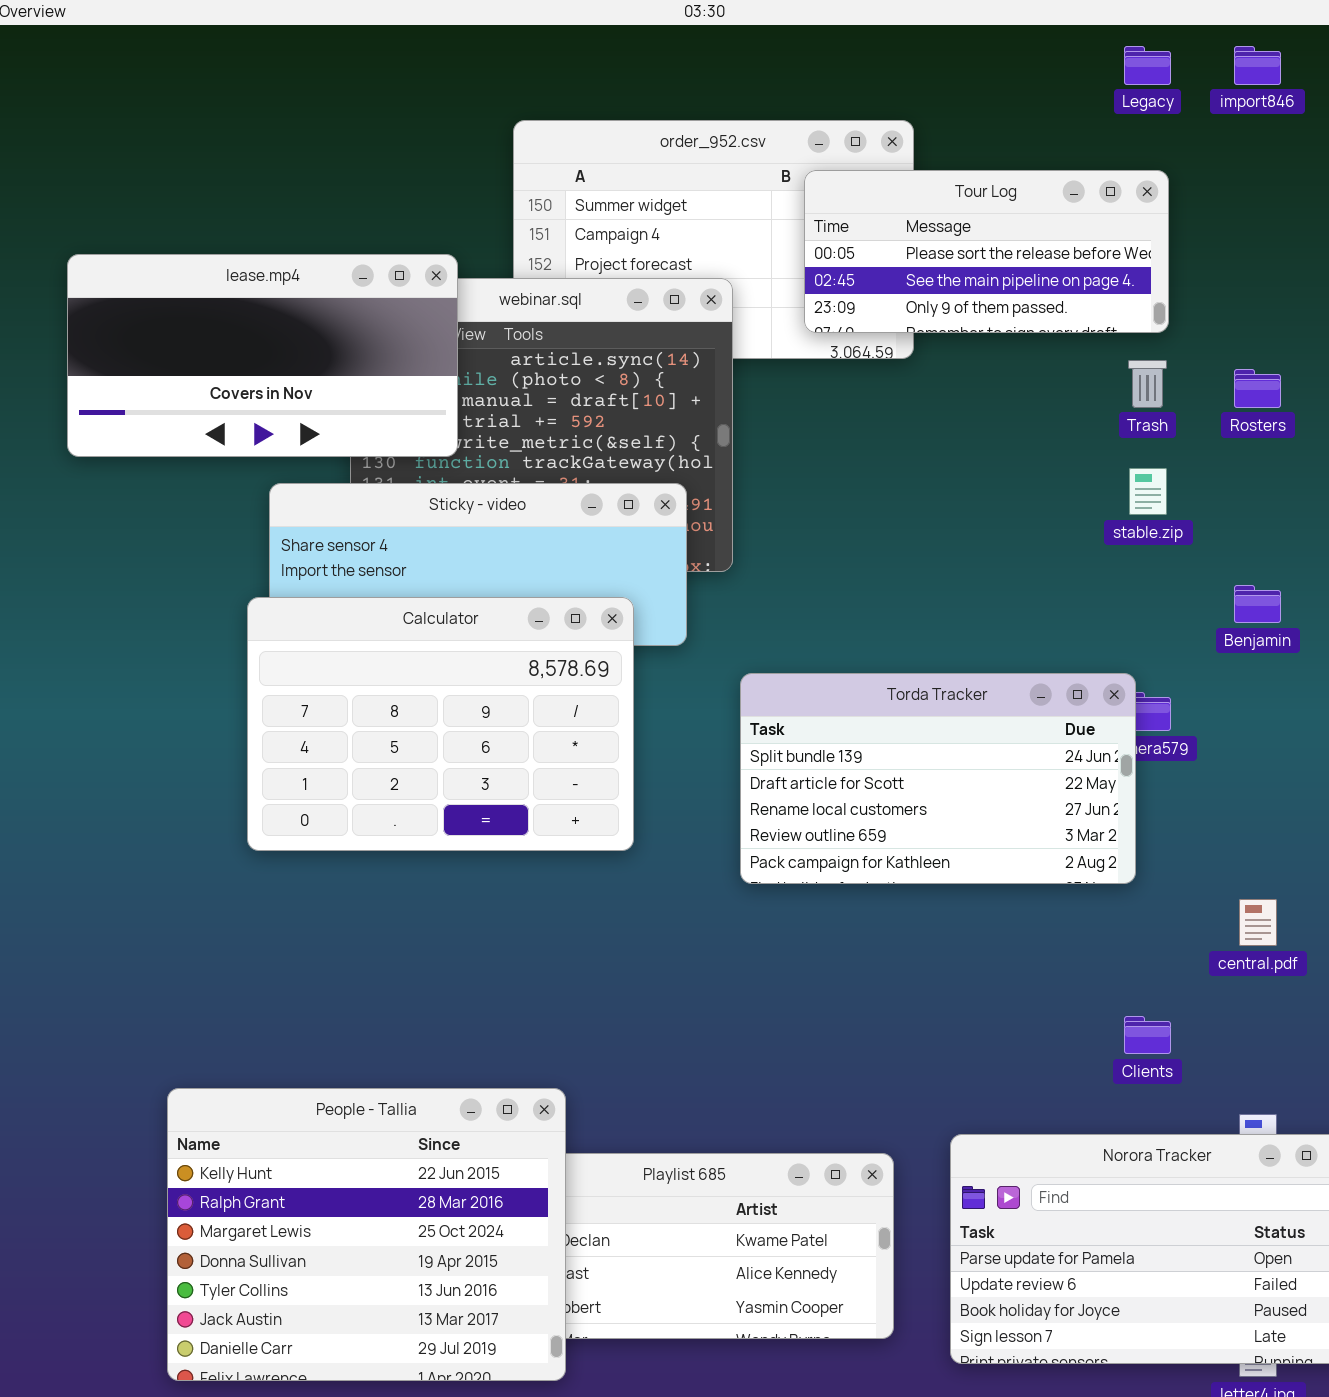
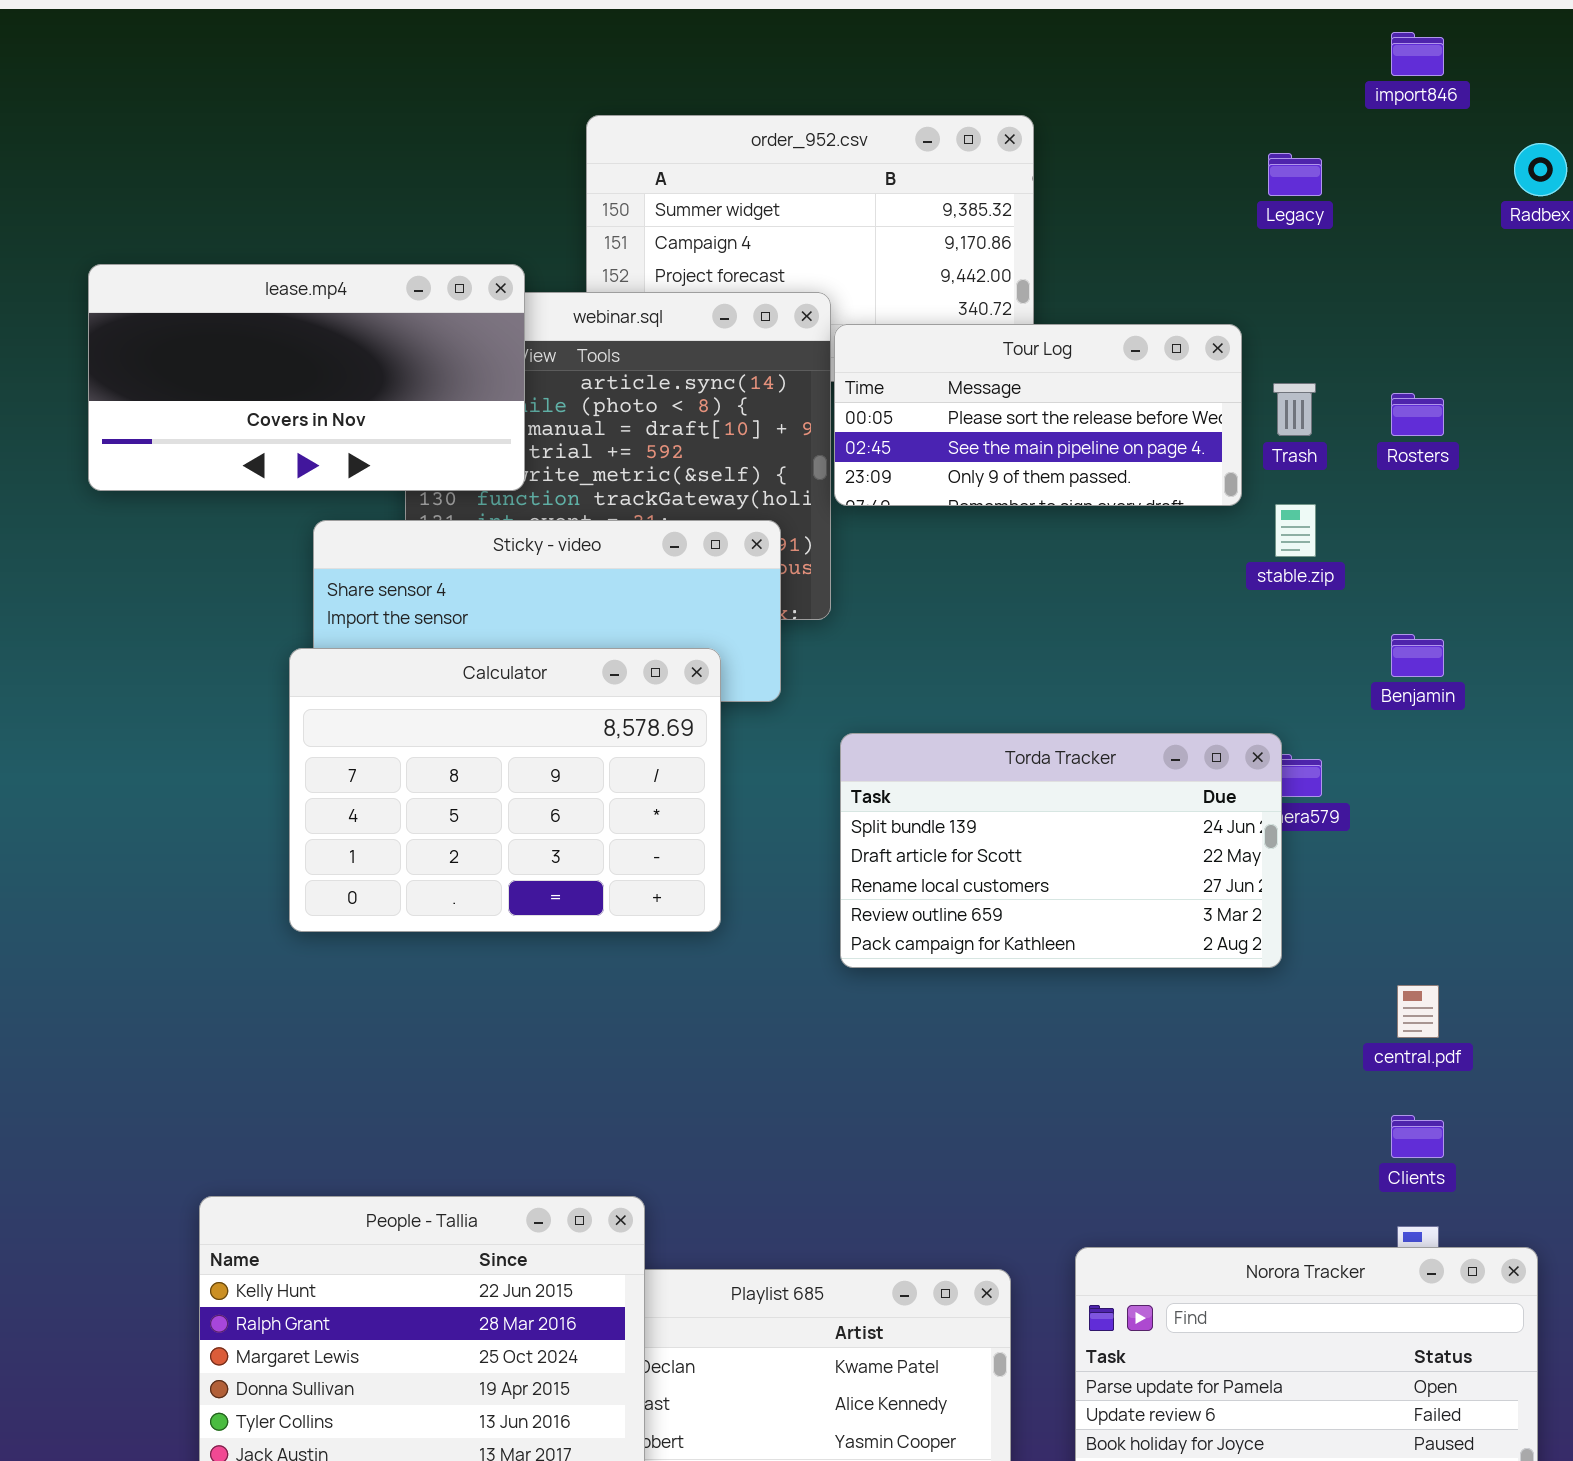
Legacy: [1124,46,1171,85] -> [1268,153,1322,196], moved
Tour Log: [804,170,1169,333] -> [834,324,1242,506], moved
Clients: [1124,1016,1171,1054] -> [1391,1115,1444,1158], moved

